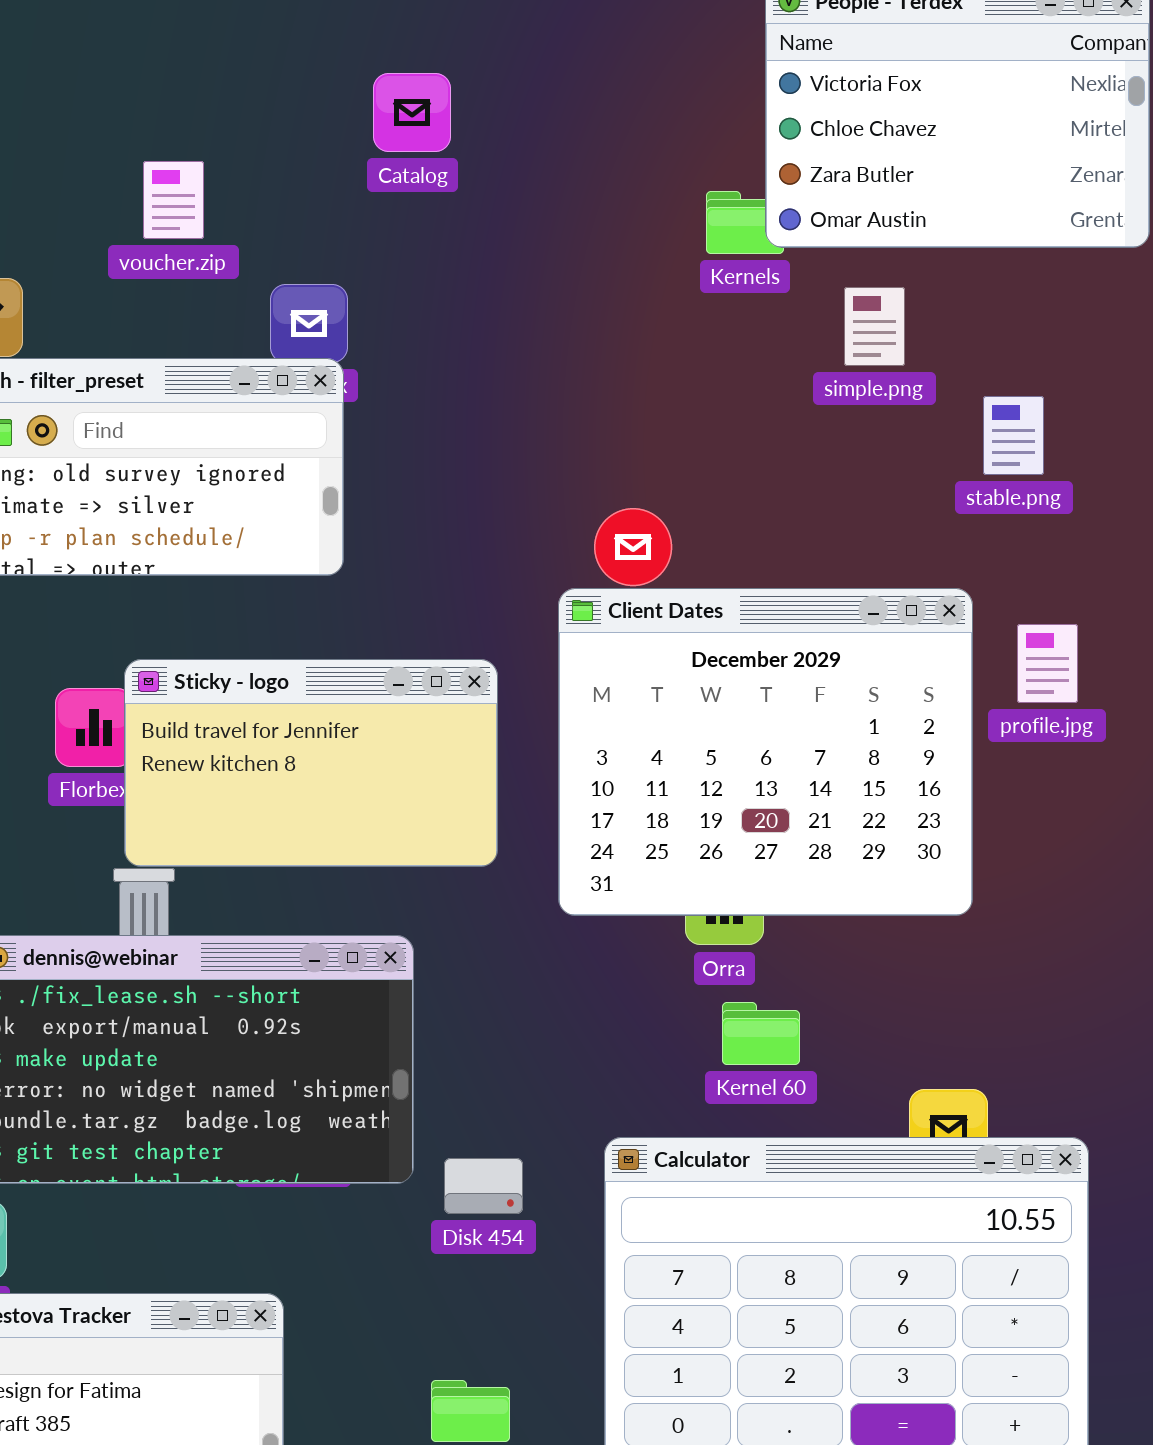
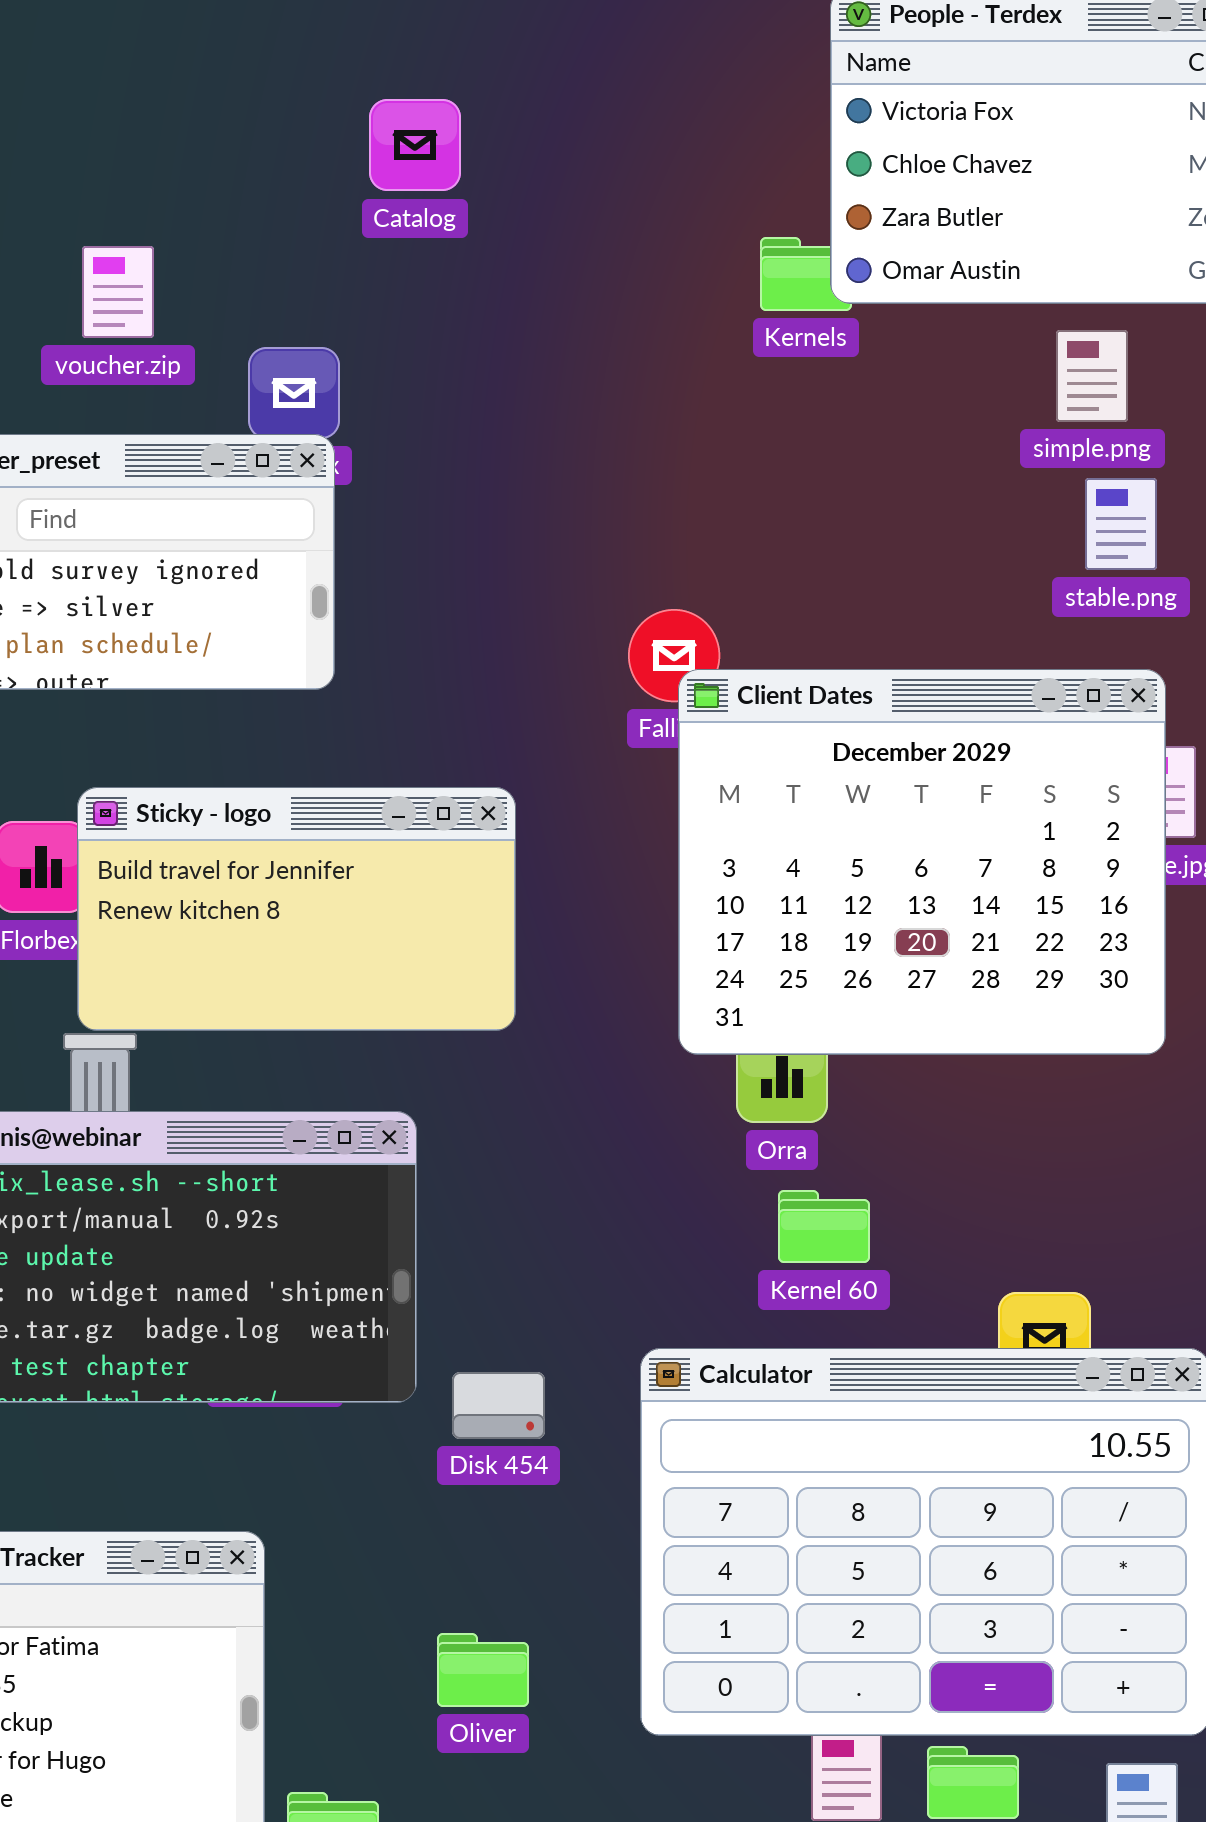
voucher.zip: [143,161,204,239] -> [82,246,154,338], moved
simple.png: [844,287,905,366] -> [1056,330,1128,422], moved
Client Dates: [558,588,973,916] -> [678,669,1166,1055], moved

